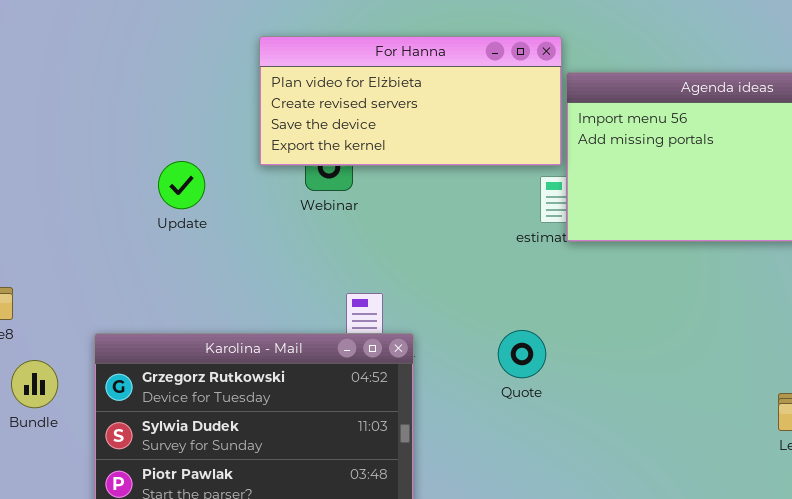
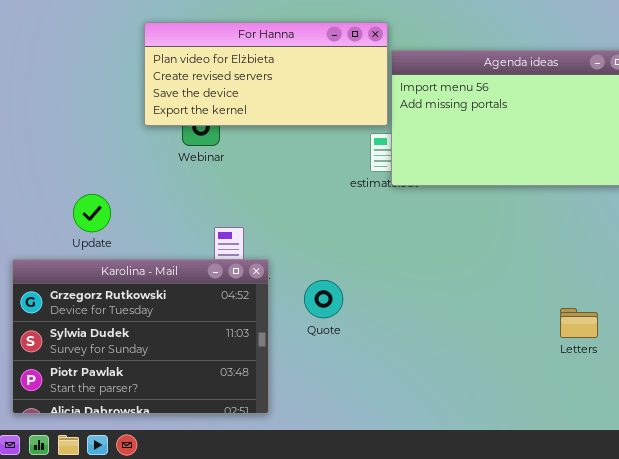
Update: [158,161,205,209] -> [73,194,111,232], moved
Quote: [498,330,546,378] -> [304,280,343,318], moved

